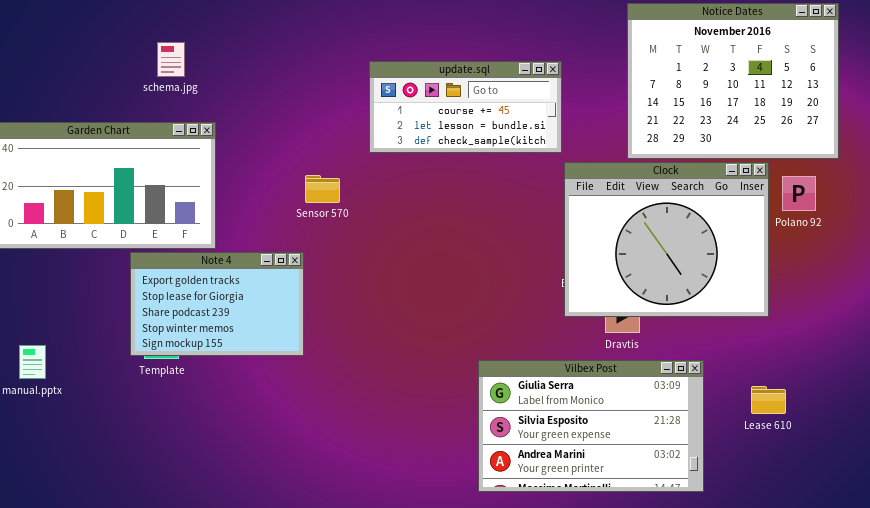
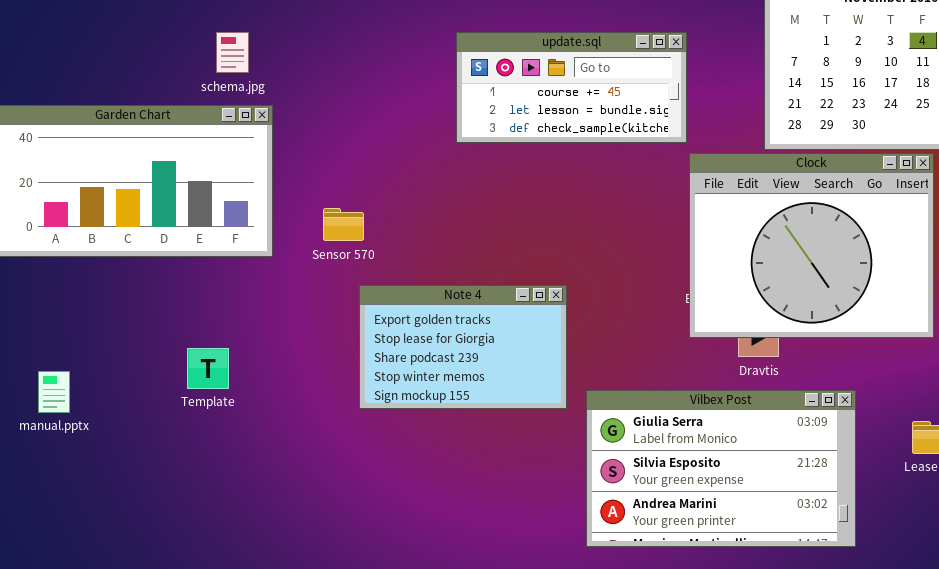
schema.jpg: [157,42,185,77] -> [216,32,249,73], moved
Sensor 570: [305,175,340,203] -> [323,208,364,241], moved
Note 4: [130,252,304,356] -> [359,285,567,409], moved

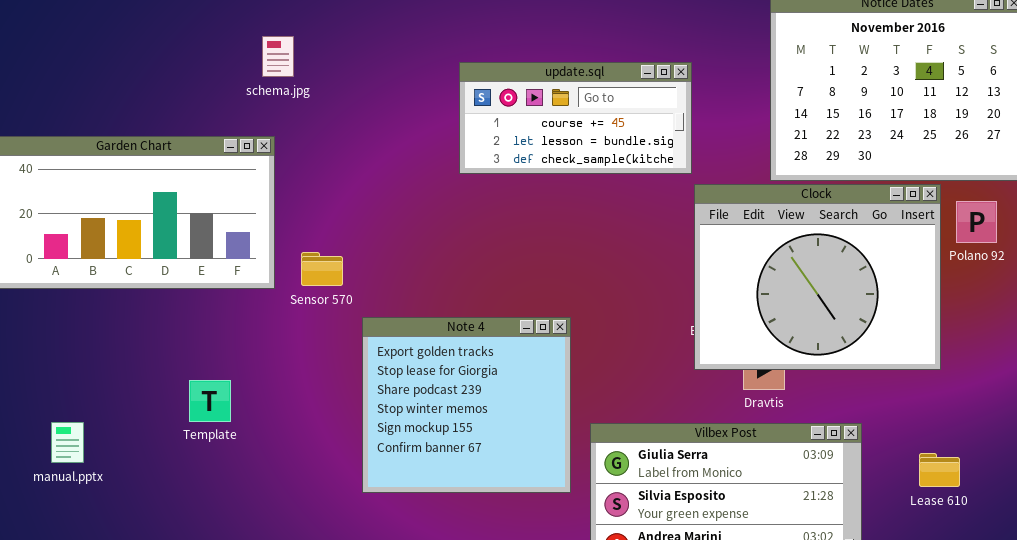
schema.jpg: [216,32,249,73] -> [262,36,294,77], moved
Sensor 570: [323,208,364,241] -> [301,252,343,286], moved
Note 4: [359,285,567,409] -> [362,317,571,493], resized
manual.pptx: [38,371,70,413] -> [51,422,84,463], moved

